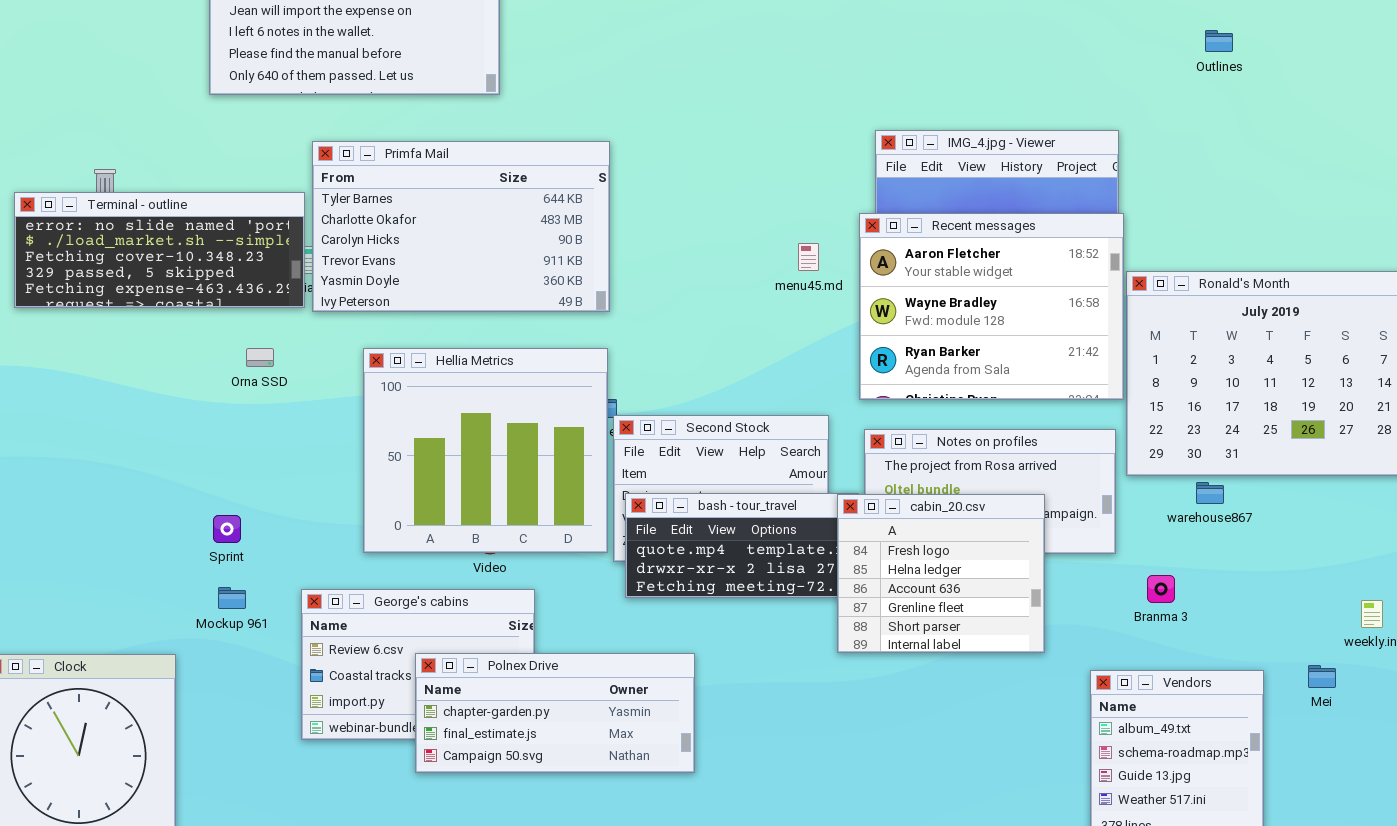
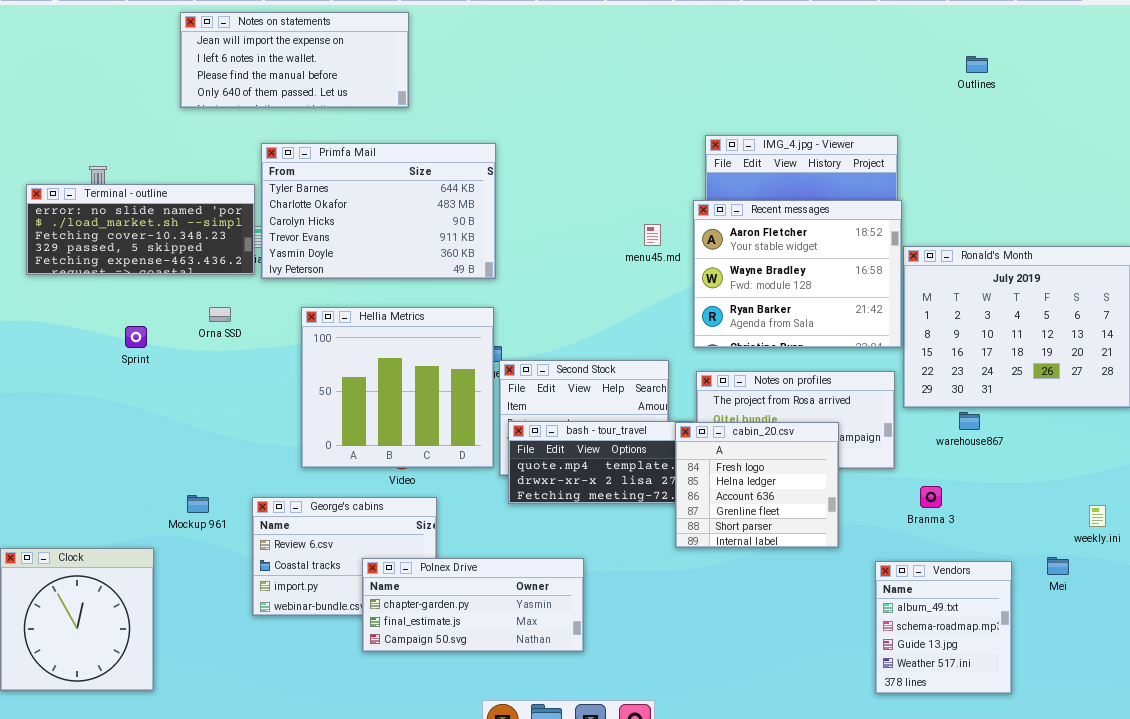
Sprint: [213,515,241,543] -> [125,326,147,348], moved
Polnex Drive: [415,653,695,773] -> [362,558,584,652], moved

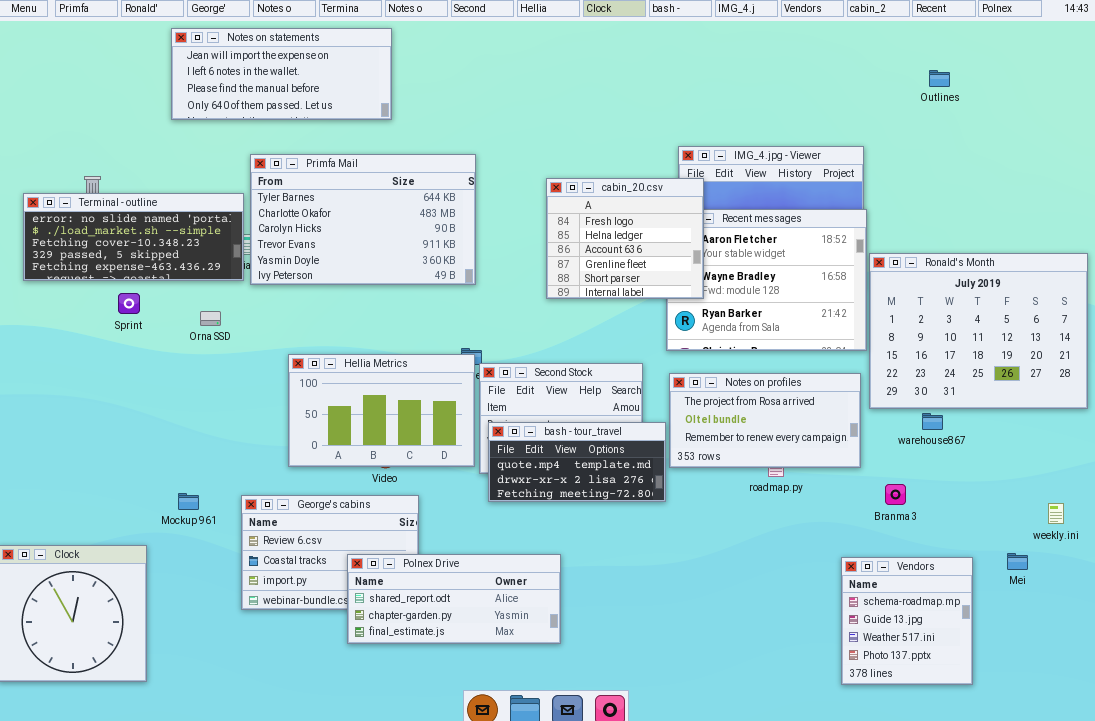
Hellia Metrics: [301,307,494,468] -> [288,354,475,467], resized
Sprint: [125,326,147,348] -> [118,293,140,314], moved
cabin_20.csv: [675,422,839,548] -> [546,178,704,299], moved
Polnex Drive: [362,558,584,652] -> [347,554,561,644], scrolled up 1 row
Vendors: [875,561,1012,694] -> [841,557,973,685], scrolled down 1 row

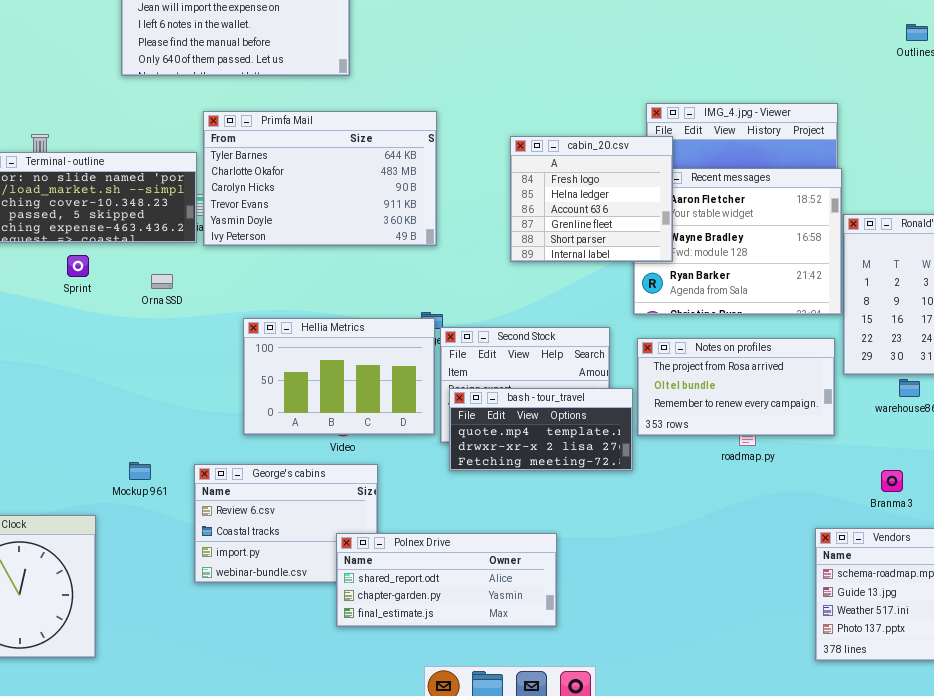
Branma 3: [885,484,906,505] -> [881,470,903,492], moved
Polnex Drive: [347,554,561,644] -> [336,533,557,627], moved

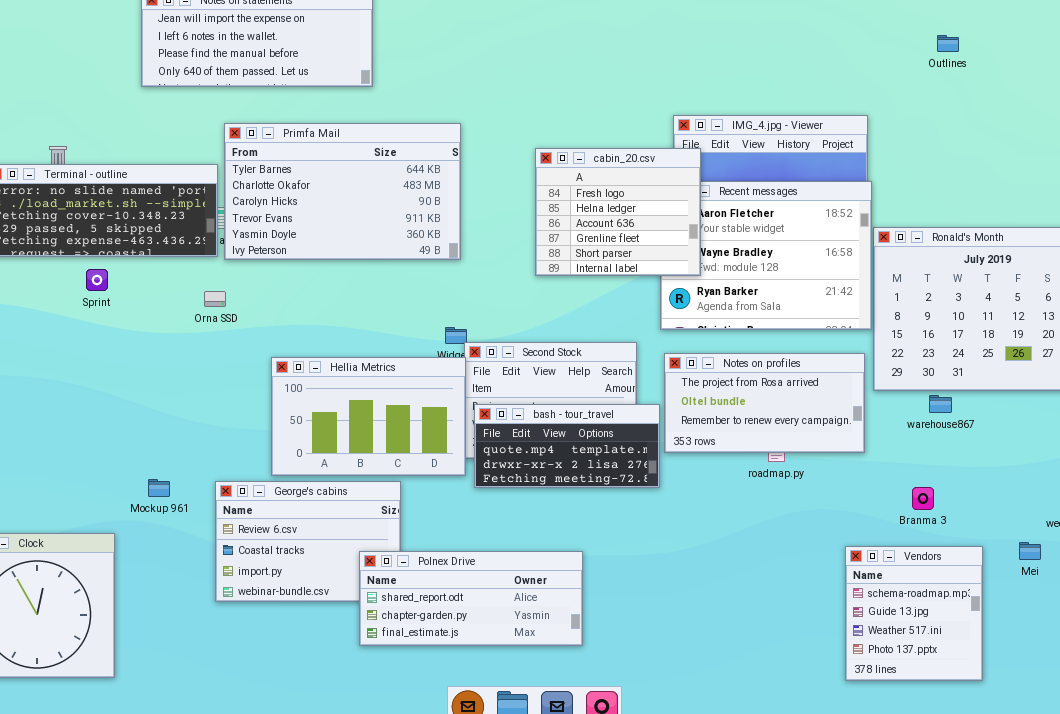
Orna SSD: [151,274,173,289] -> [204,291,226,307], moved
Hellia Metrics: [243,318,435,435] -> [271,357,466,476], moved

